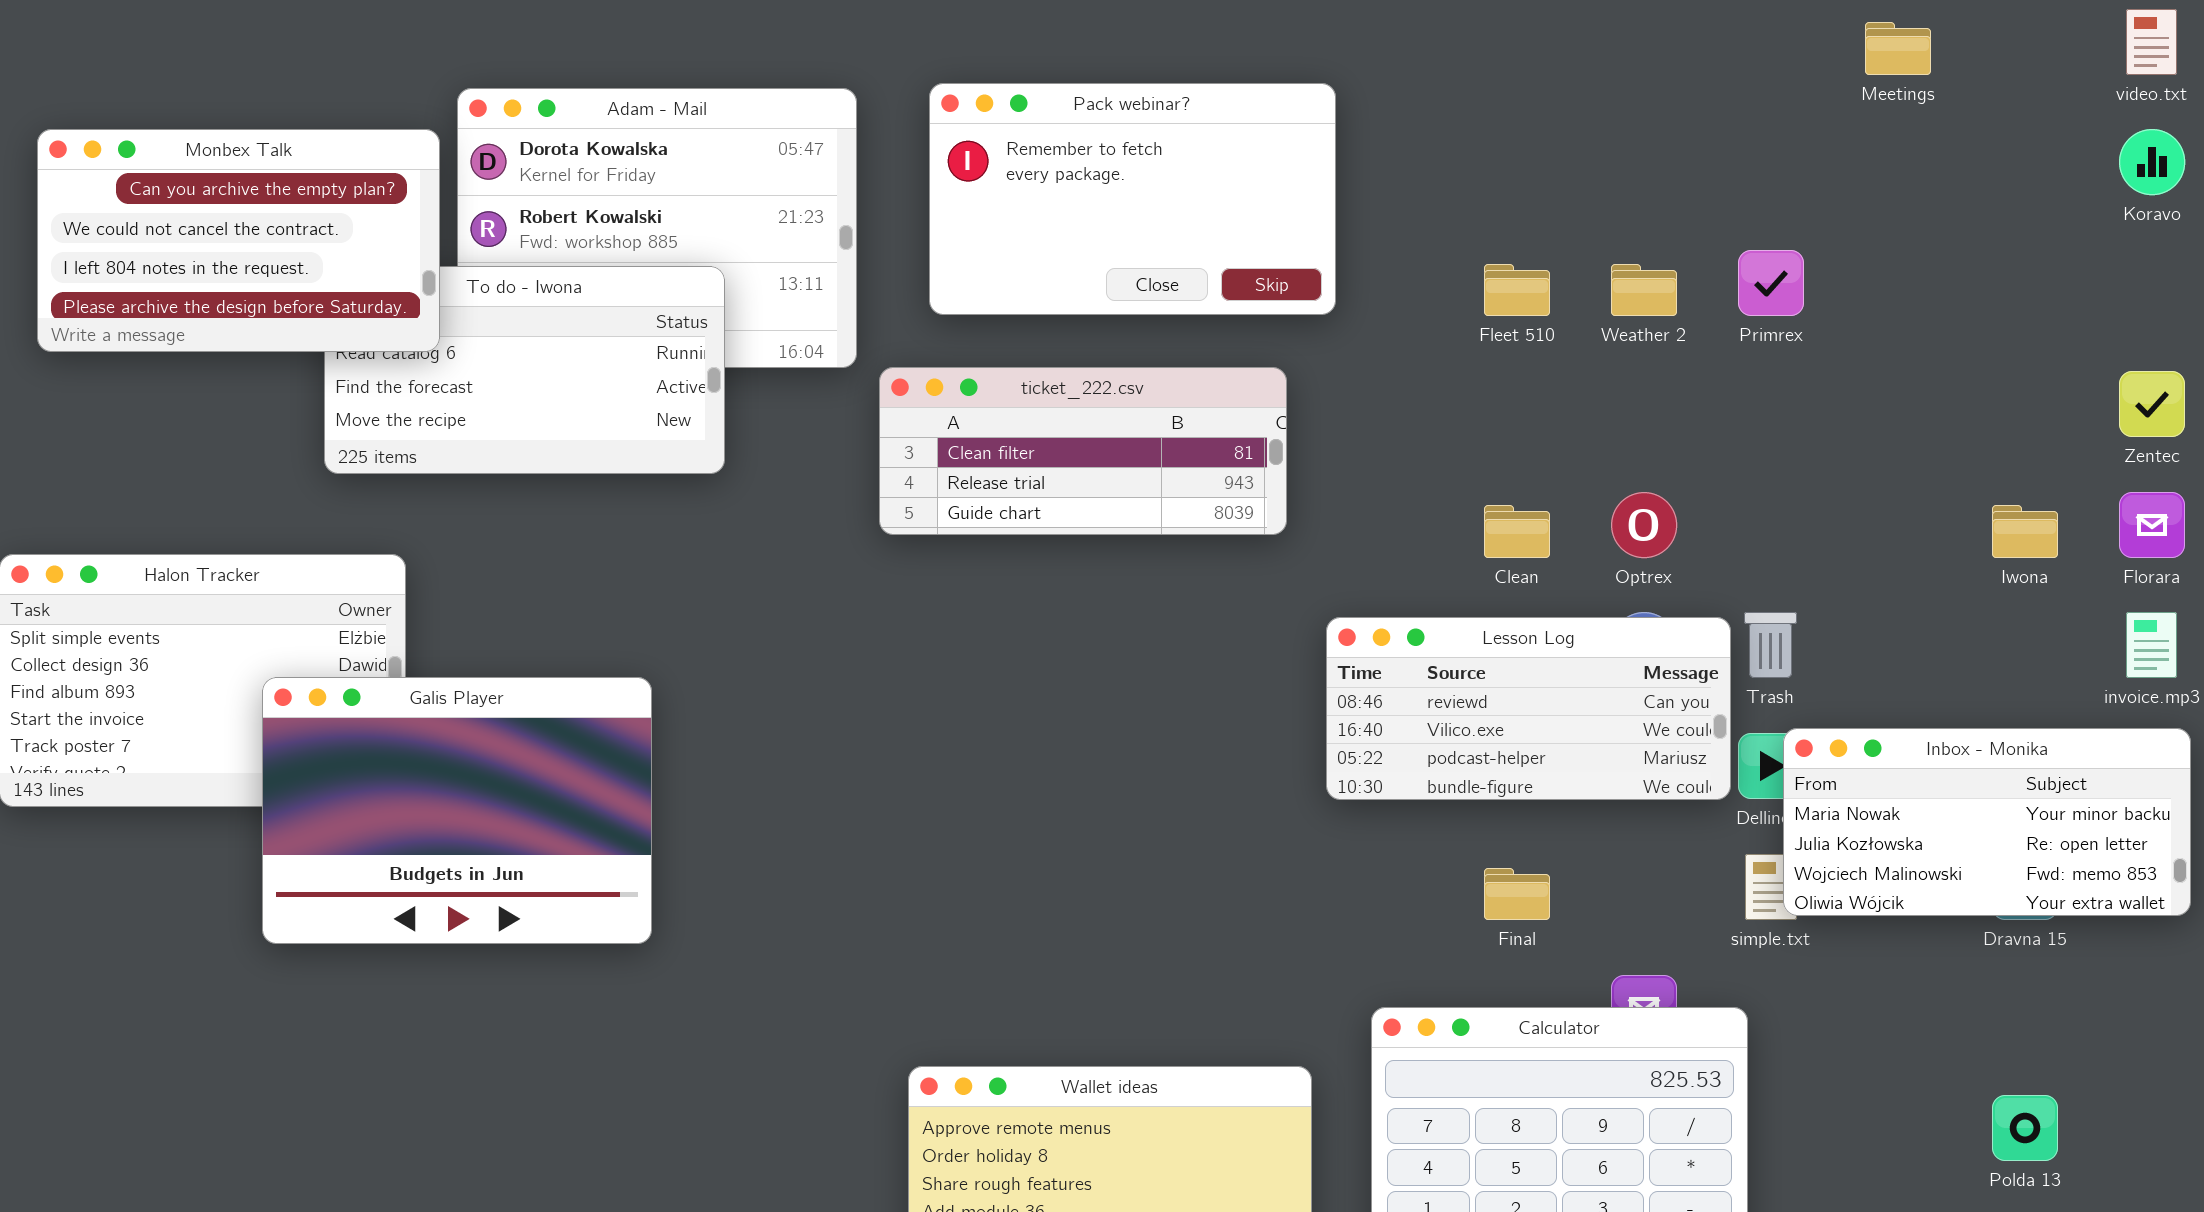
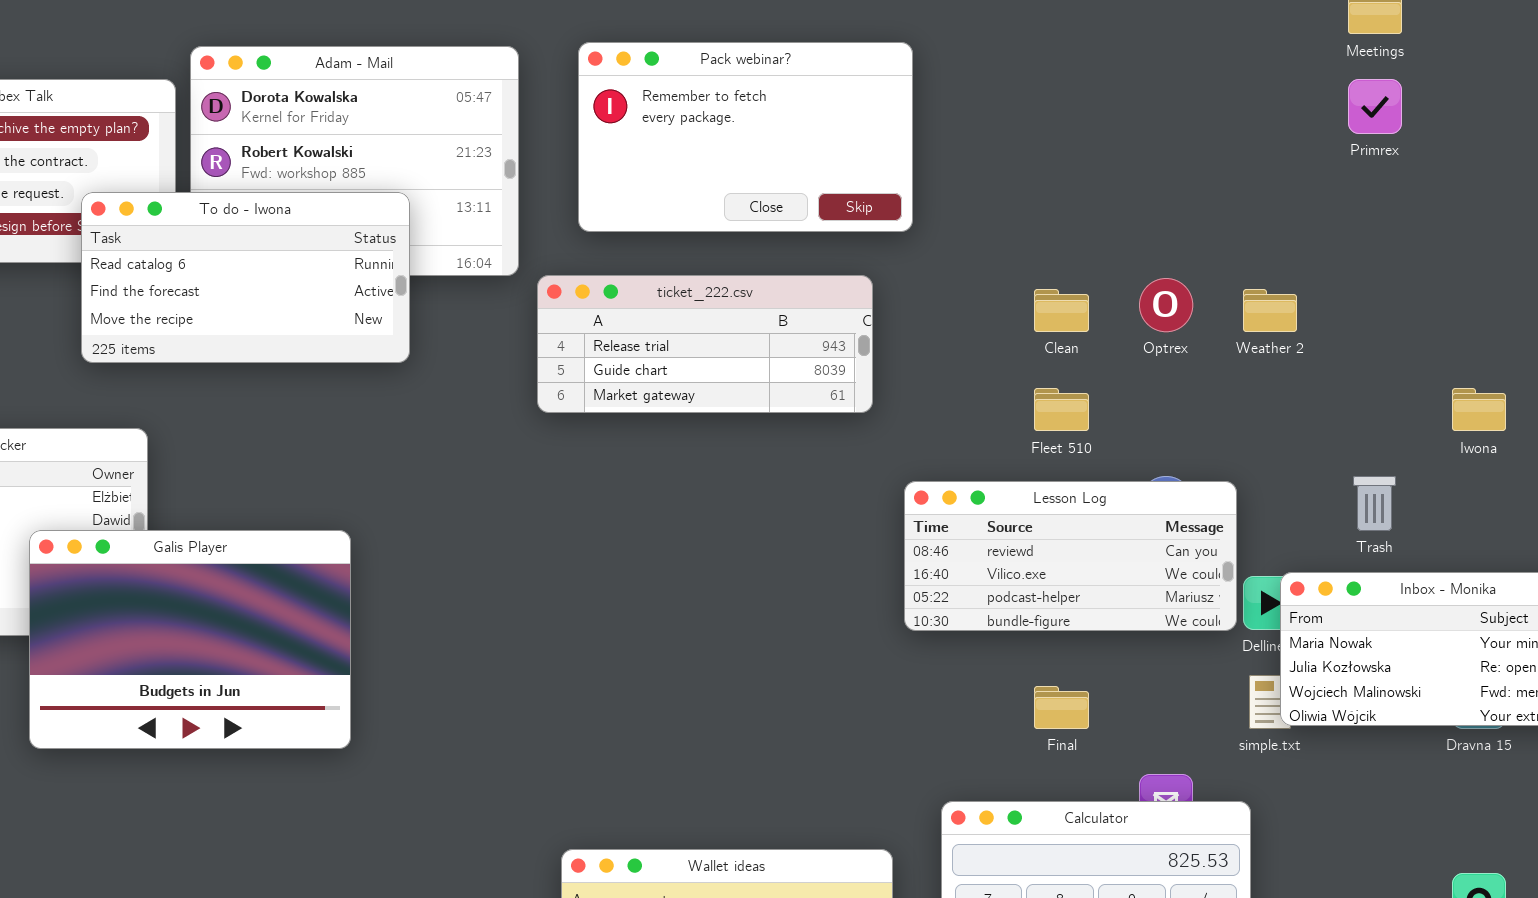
Primrex: [1738,250,1804,316] -> [1348,79,1402,134], moved
Fleet 510: [1484,264,1550,316] -> [1034,388,1089,431], moved
Weather 2: [1611,264,1677,316] -> [1243,289,1297,332], moved
To do - Iwona: [324,266,725,474] -> [81,192,410,363], raised
ticket_222.csv: [879,367,1287,535] -> [537,275,873,413], scrolled down 1 row
Optrex: [1611,492,1677,558] -> [1139,278,1193,332], moved
Clean: [1484,505,1550,558] -> [1034,289,1089,332], moved
Trash: [1744,612,1797,678] -> [1353,476,1396,531], moved

